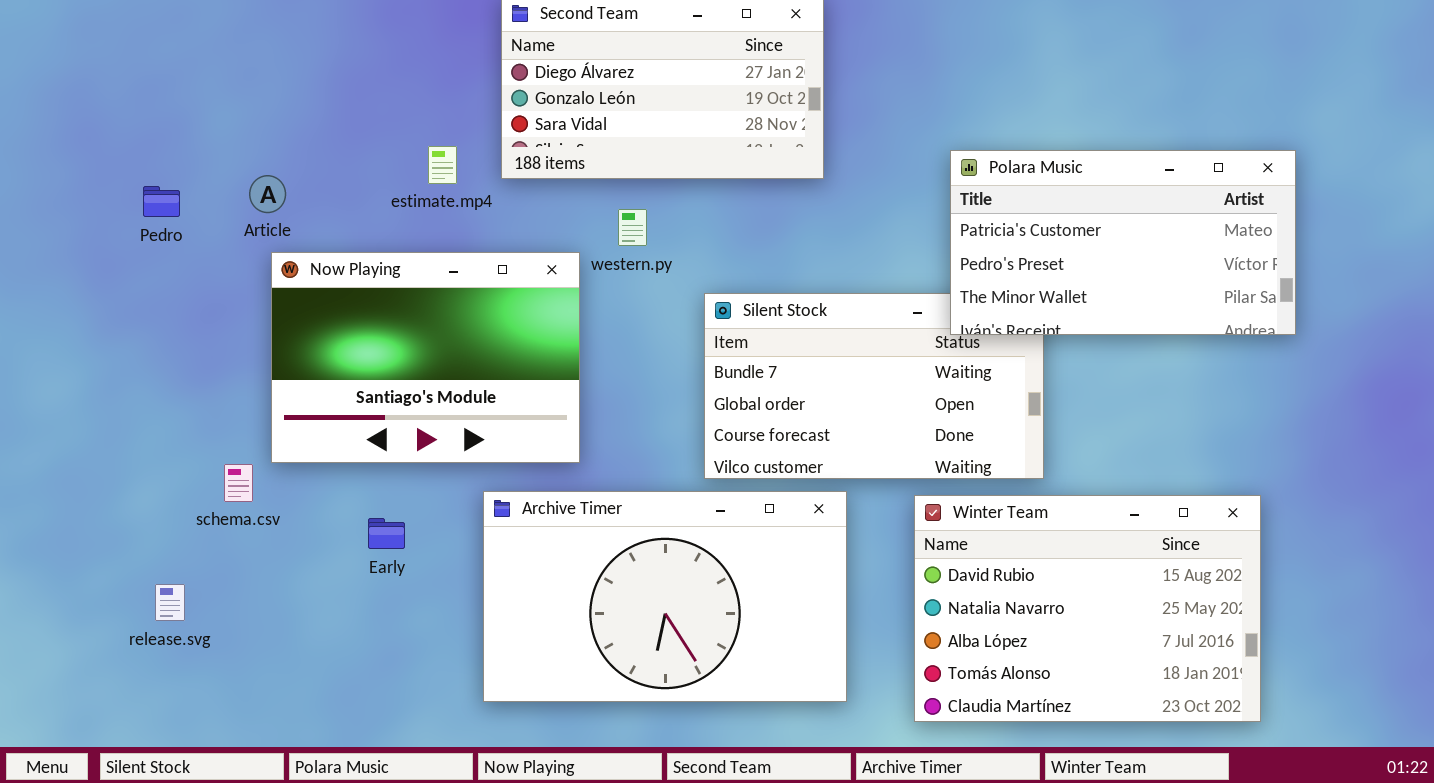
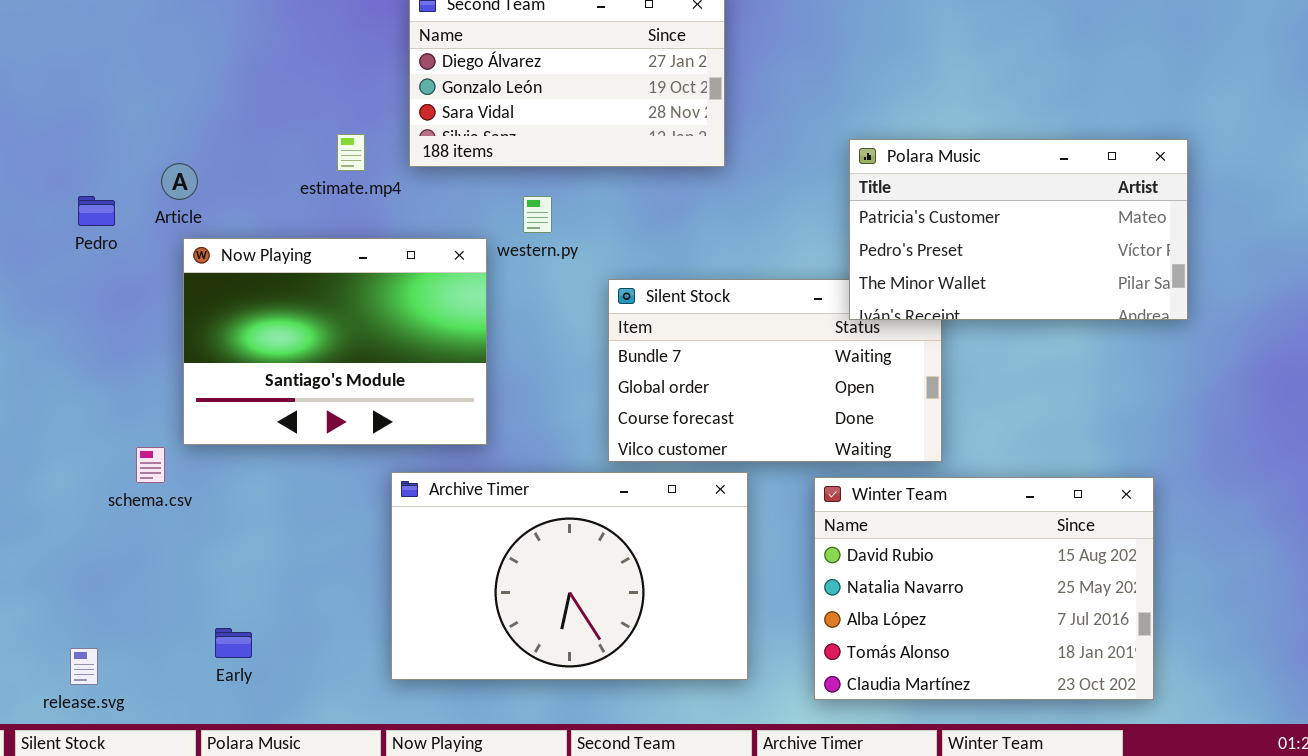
Pedro: [143,186,180,217] -> [78,196,115,226], moved
Early: [368,518,405,549] -> [215,628,252,658], moved
release.svg: [155,584,185,621] -> [70,648,98,685], moved

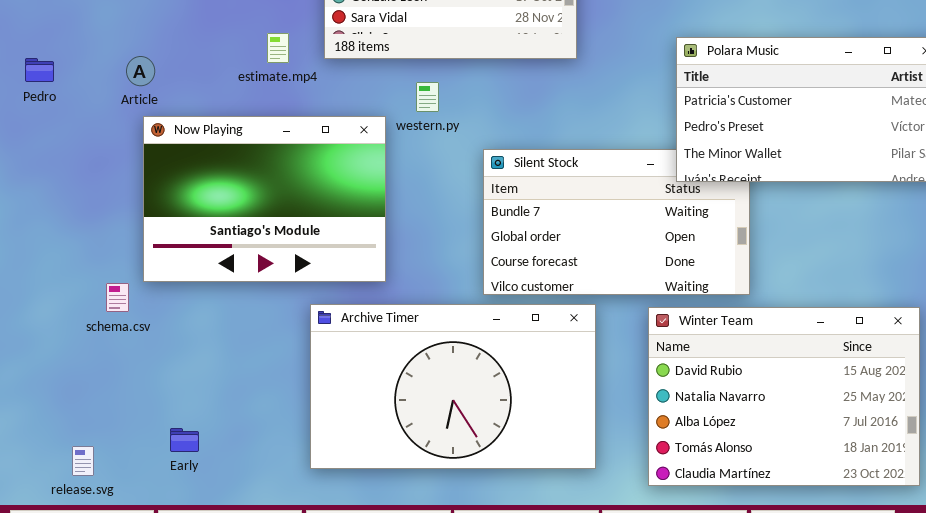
Pedro: [78,196,115,226] -> [25,58,54,82], moved
release.svg: [70,648,98,685] -> [72,446,94,476], moved

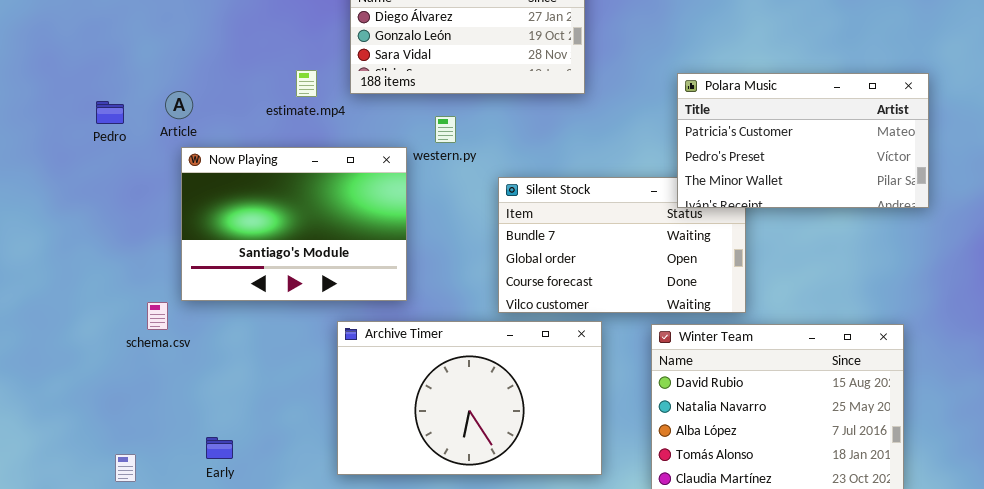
Pedro: [25,58,54,82] -> [96,101,124,124], moved

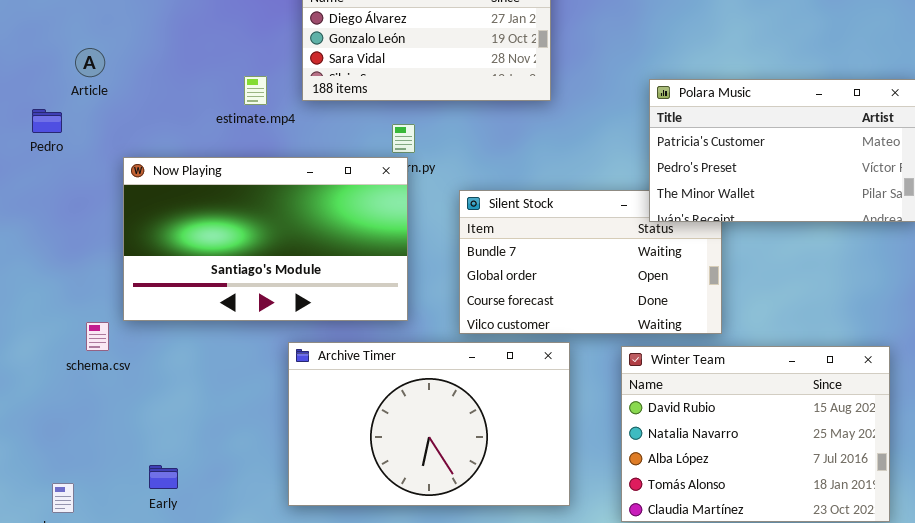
Article: [165,91,193,119] -> [75,48,105,77], moved
Now Playing: [181,147,407,301] -> [123,157,408,321], resized

